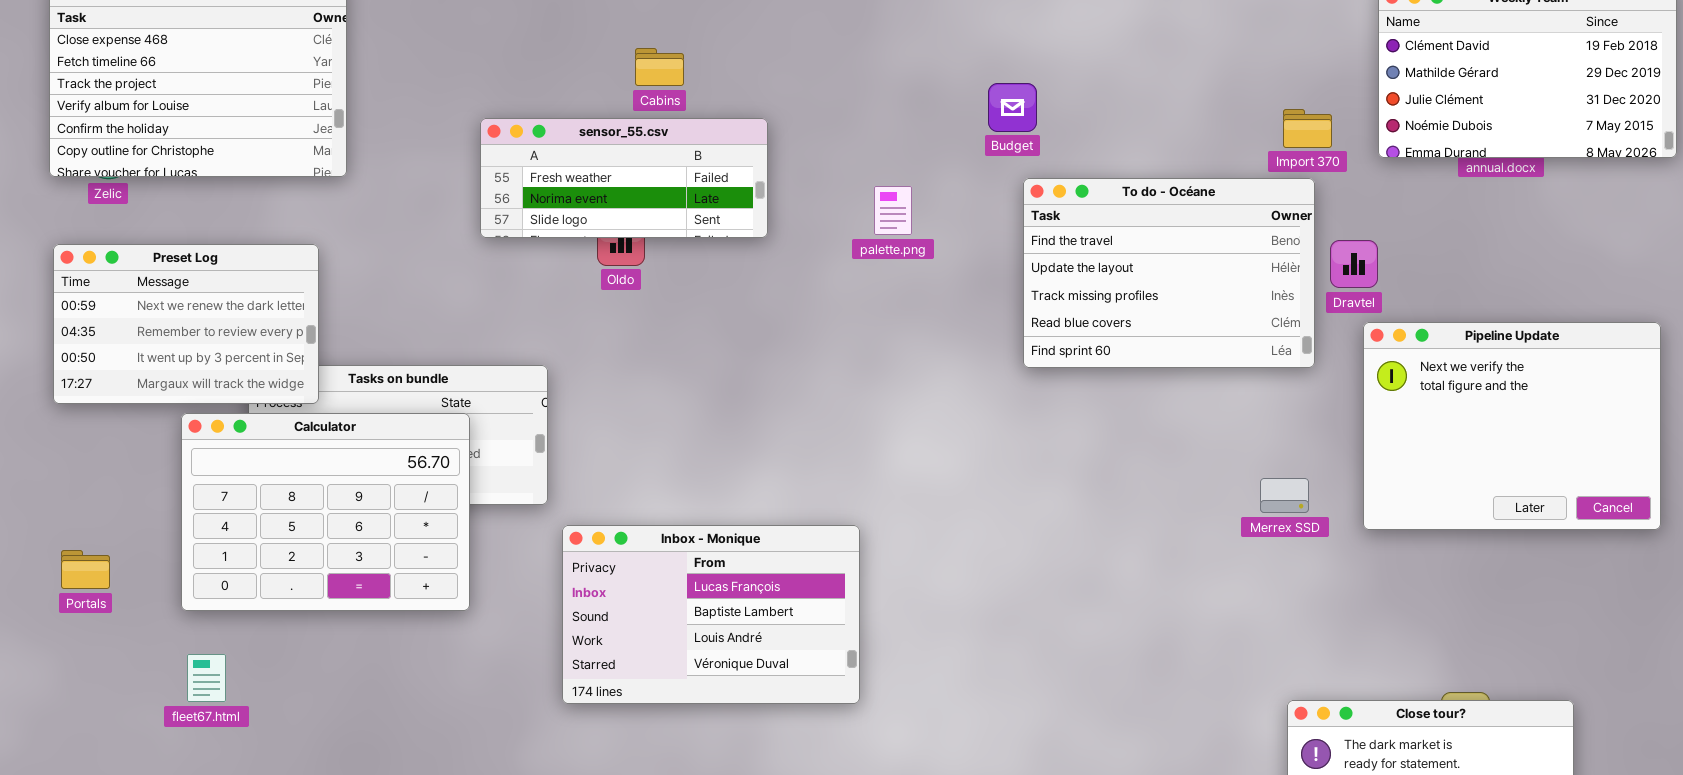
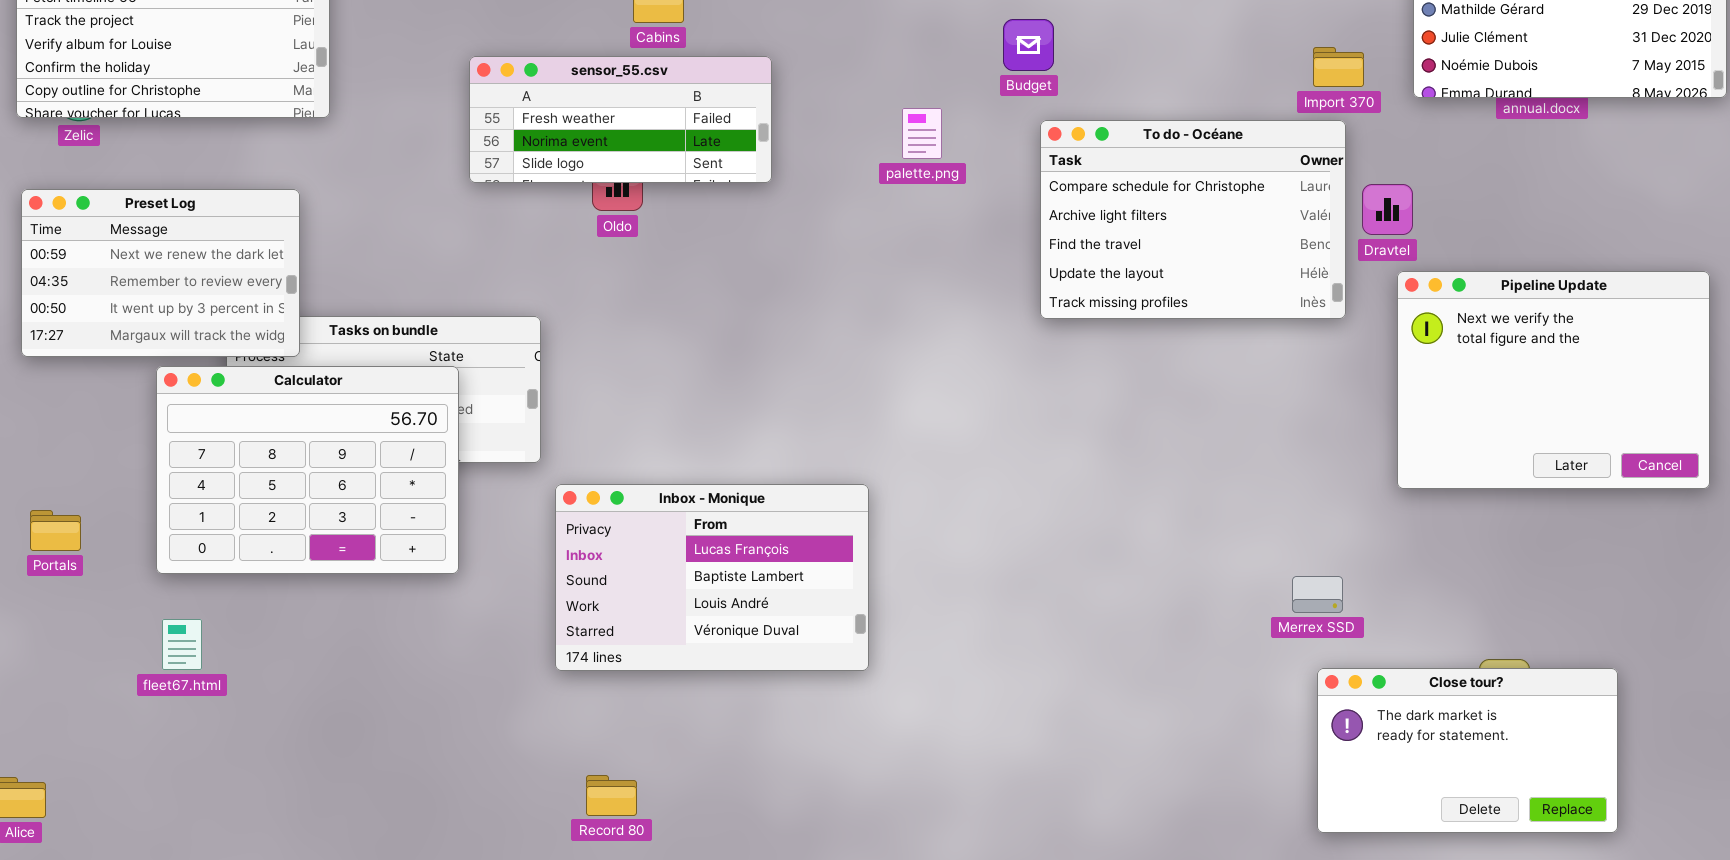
To do - Océane: [1023,178,1315,368] -> [1040,120,1346,319], scrolled up 2 rows
palette.png: [874,186,912,235] -> [902,108,942,159], moved
Merrex SSD: [1260,478,1309,513] -> [1292,576,1343,613], moved

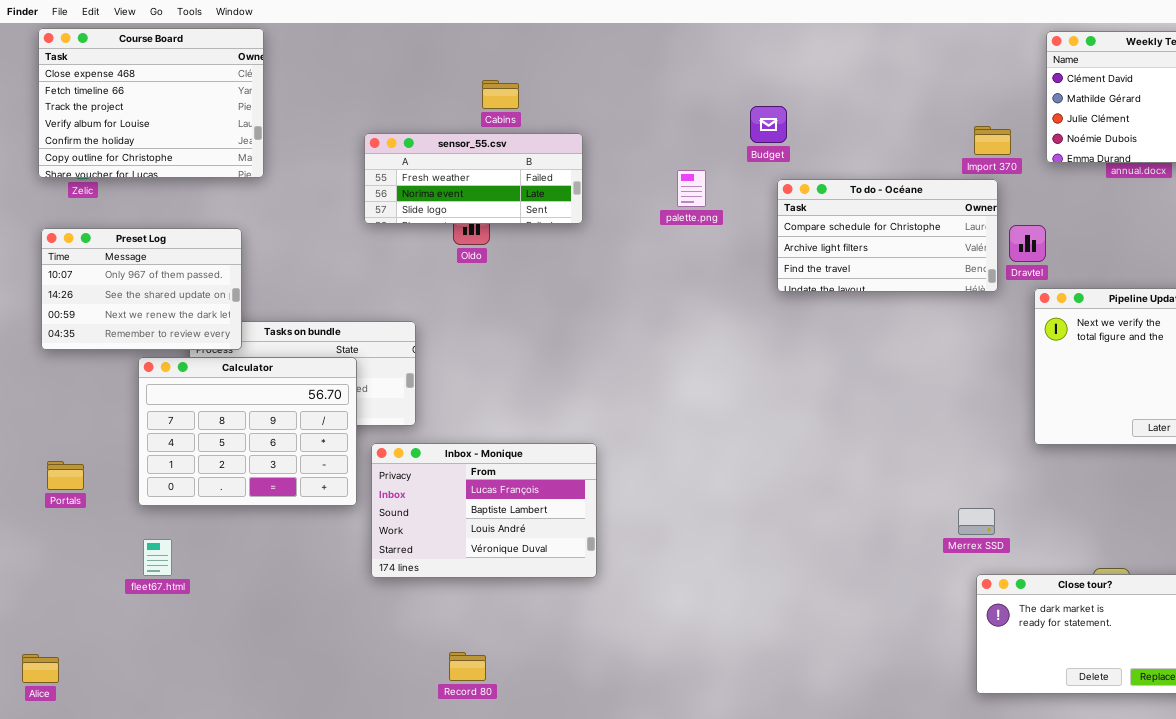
To do - Océane: [1040,120,1346,319] -> [777,179,998,292], resized
Preset Log: [21,189,300,357] -> [41,228,242,350], scrolled up 2 rows
Inbox - Monique: [555,484,869,671] -> [371,443,597,578], moved

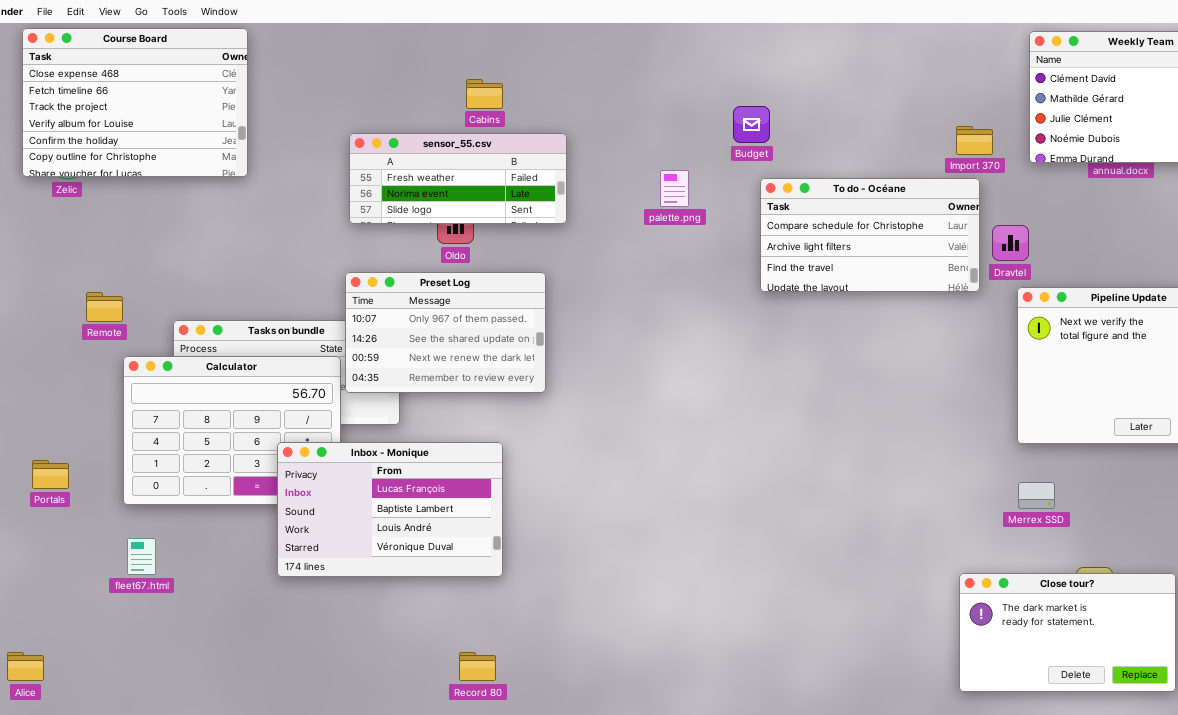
Preset Log: [41,228,242,350] -> [345,272,546,393], moved
Inbox - Monique: [371,443,597,578] -> [277,442,503,577], moved
Merrex SSD: [958,508,995,535] -> [1018,482,1055,509], moved
Record 80: [449,652,486,681] -> [459,652,496,681], moved

